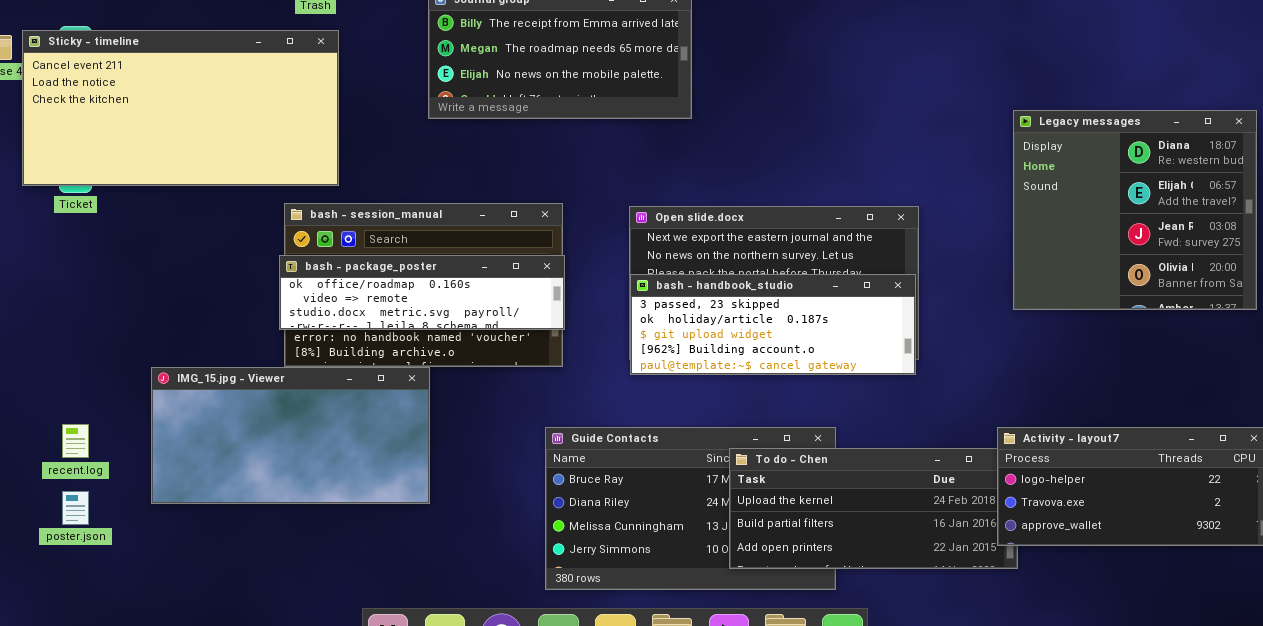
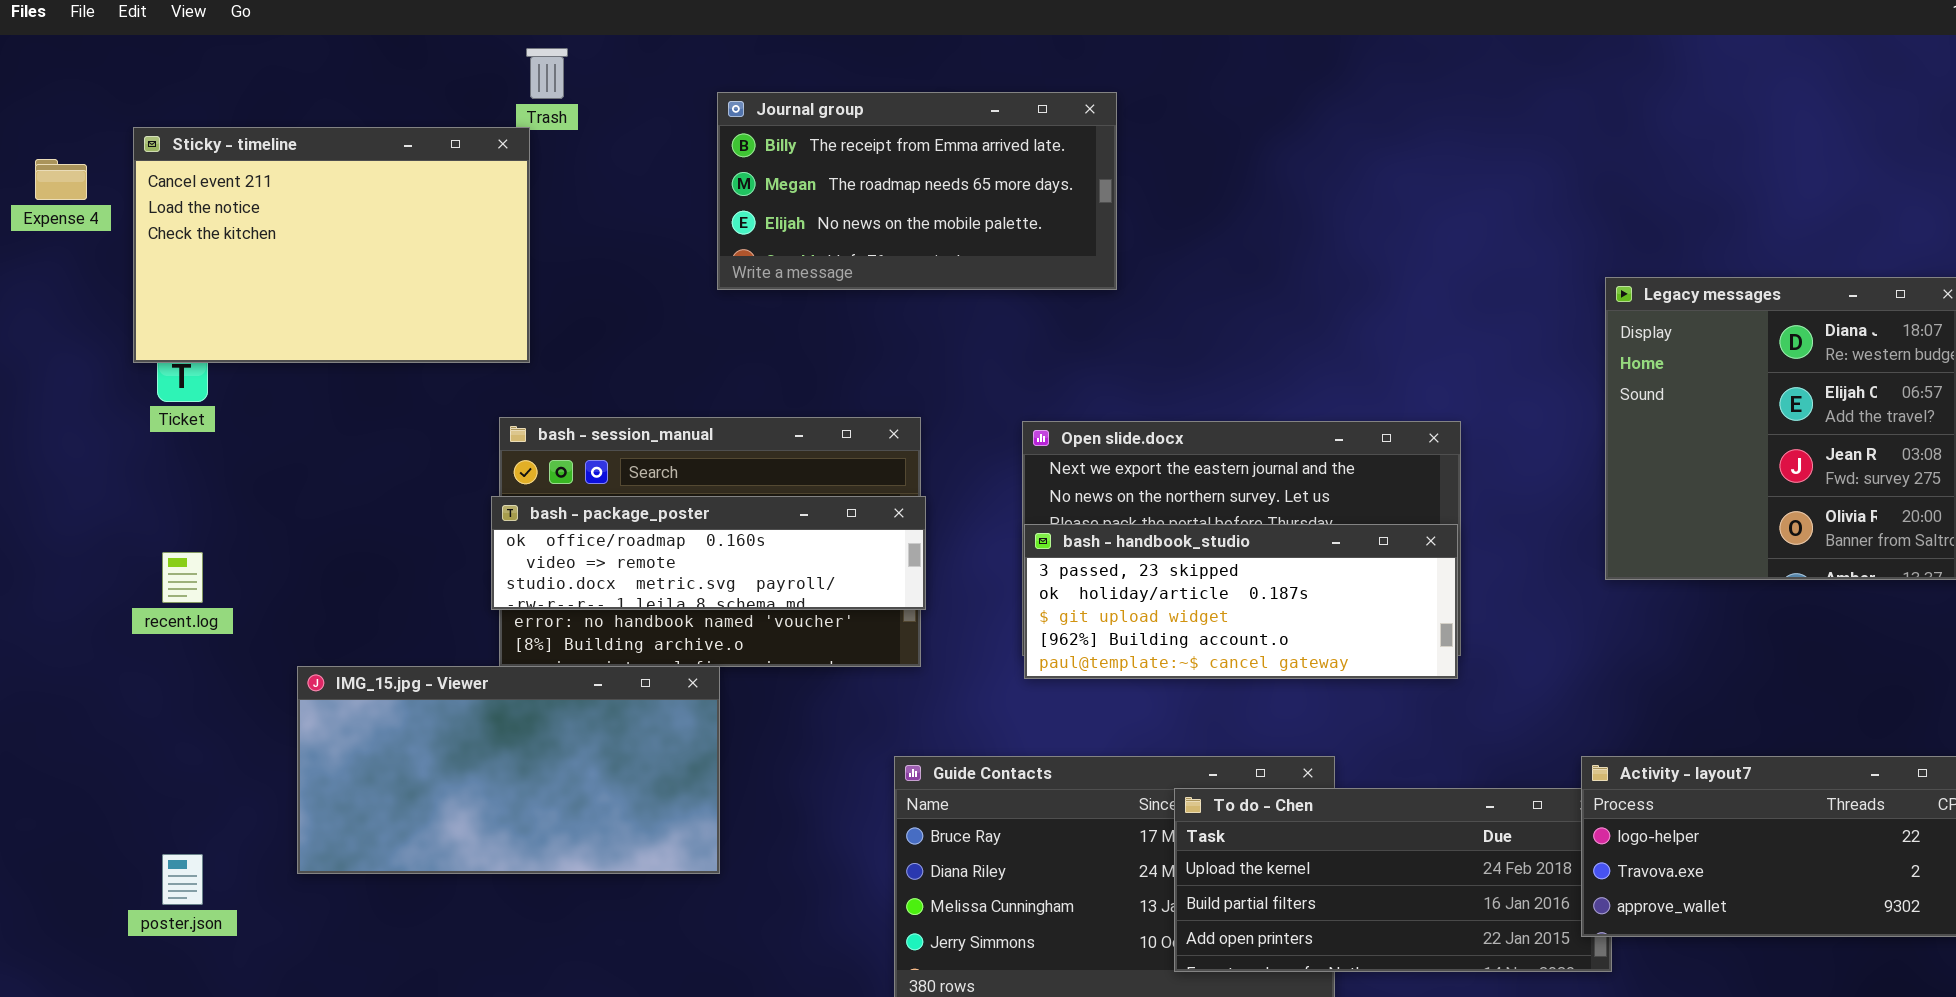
Sticky - timeline: [22,30,339,186] -> [133,127,530,363], moved, resized
recent.log: [62,424,89,458] -> [162,552,203,603], moved

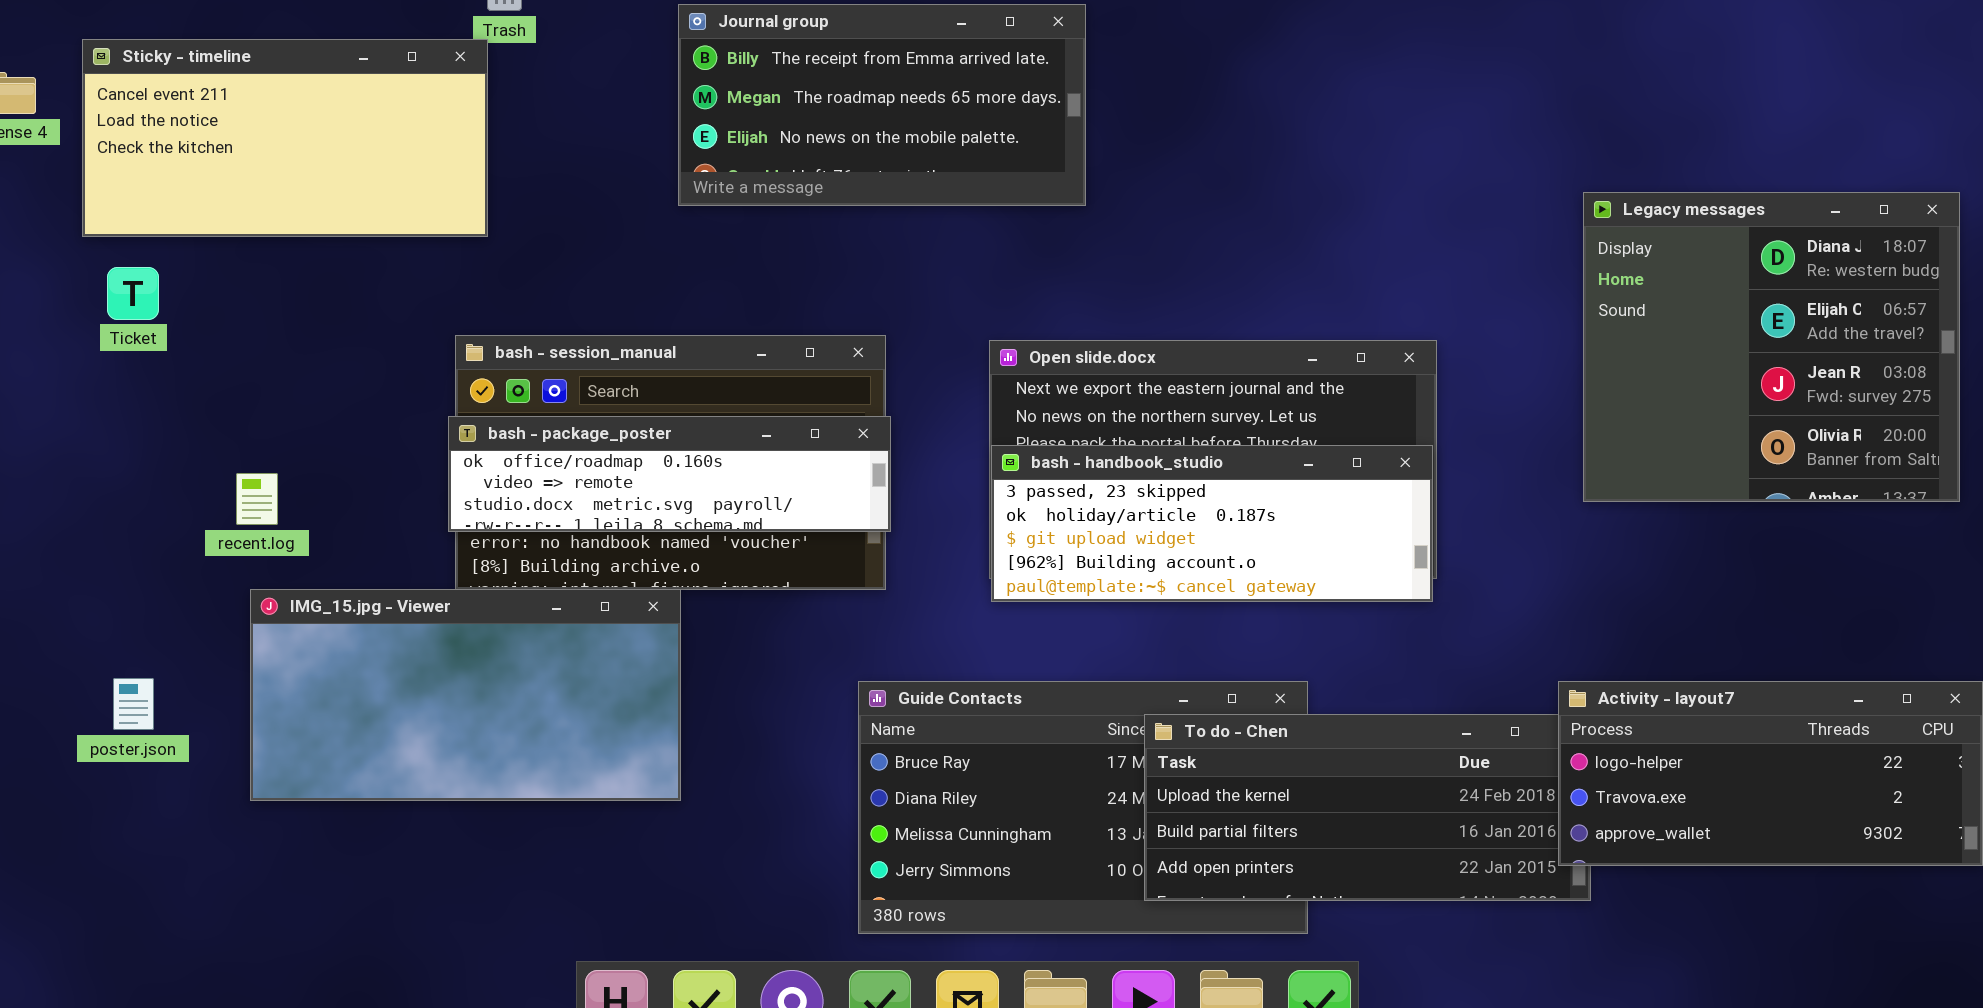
Sticky - timeline: [133,127,530,363] -> [82,39,488,237], resized
recent.log: [162,552,203,603] -> [236,473,278,525], moved
poster.json: [162,854,203,905] -> [113,678,154,730], moved

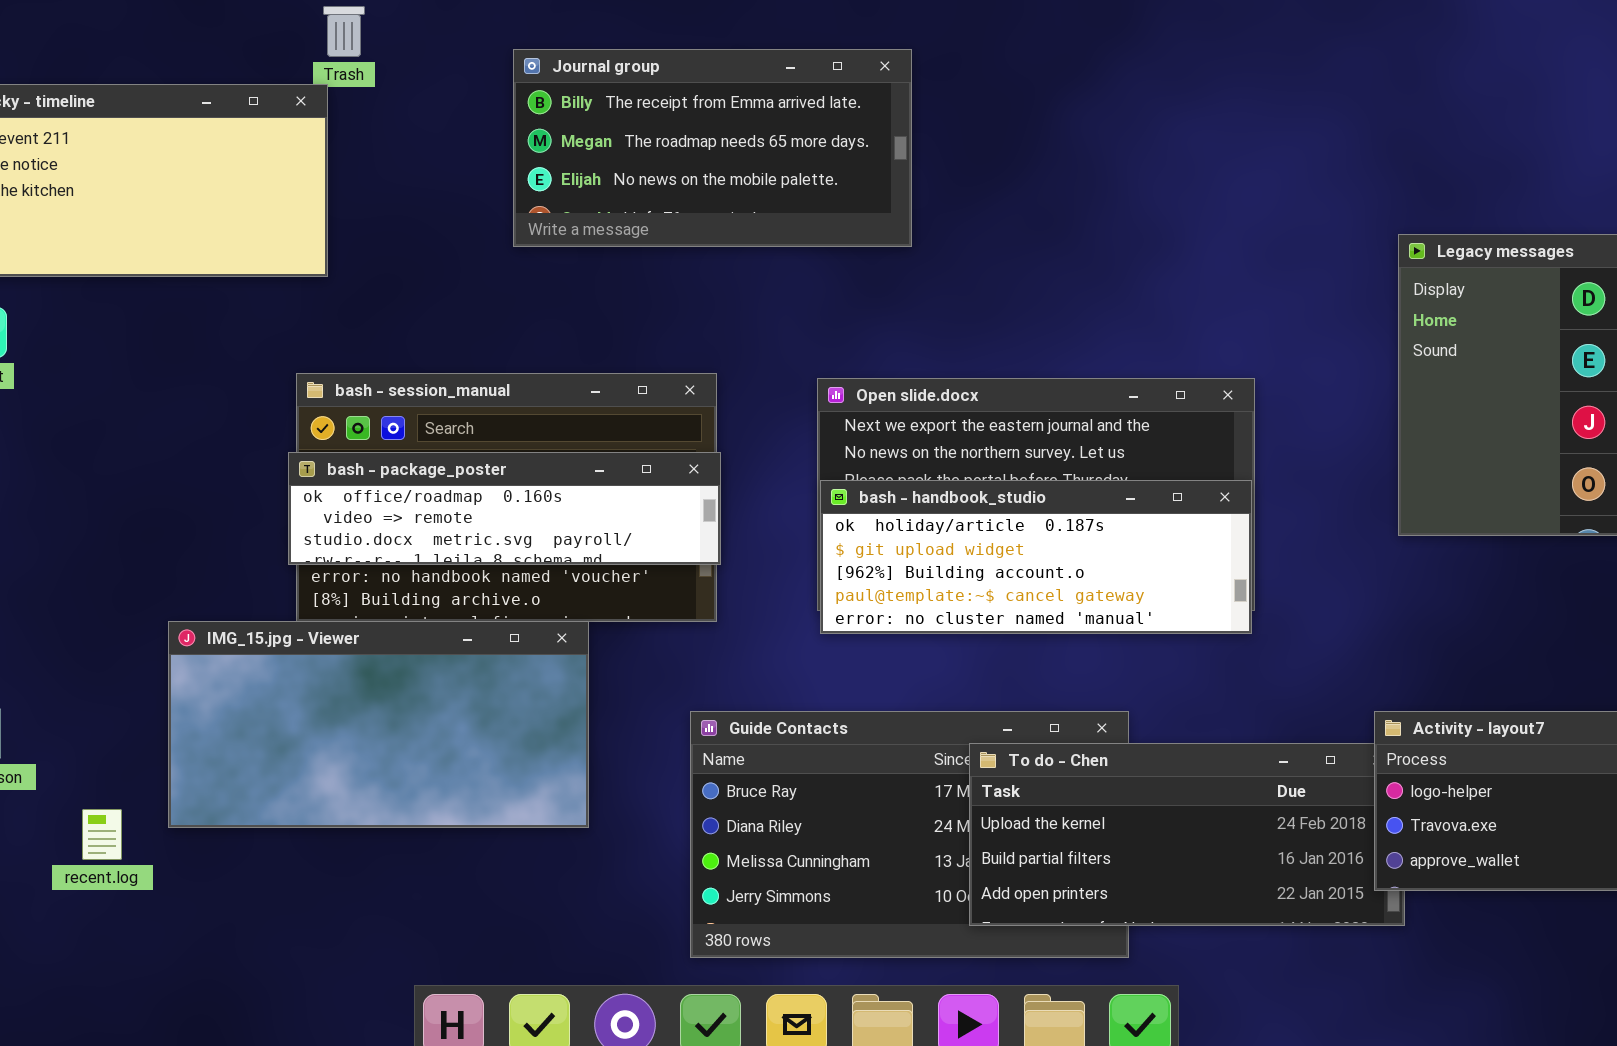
bash - handbook_studio: [991,445,1433,602] -> [820,480,1252,634], scrolled down 1 row
recent.log: [236,473,278,525] -> [82,809,122,860], moved
IMG_15.jpg - Viewer: [250,589,681,801] -> [168,621,589,828], moved

